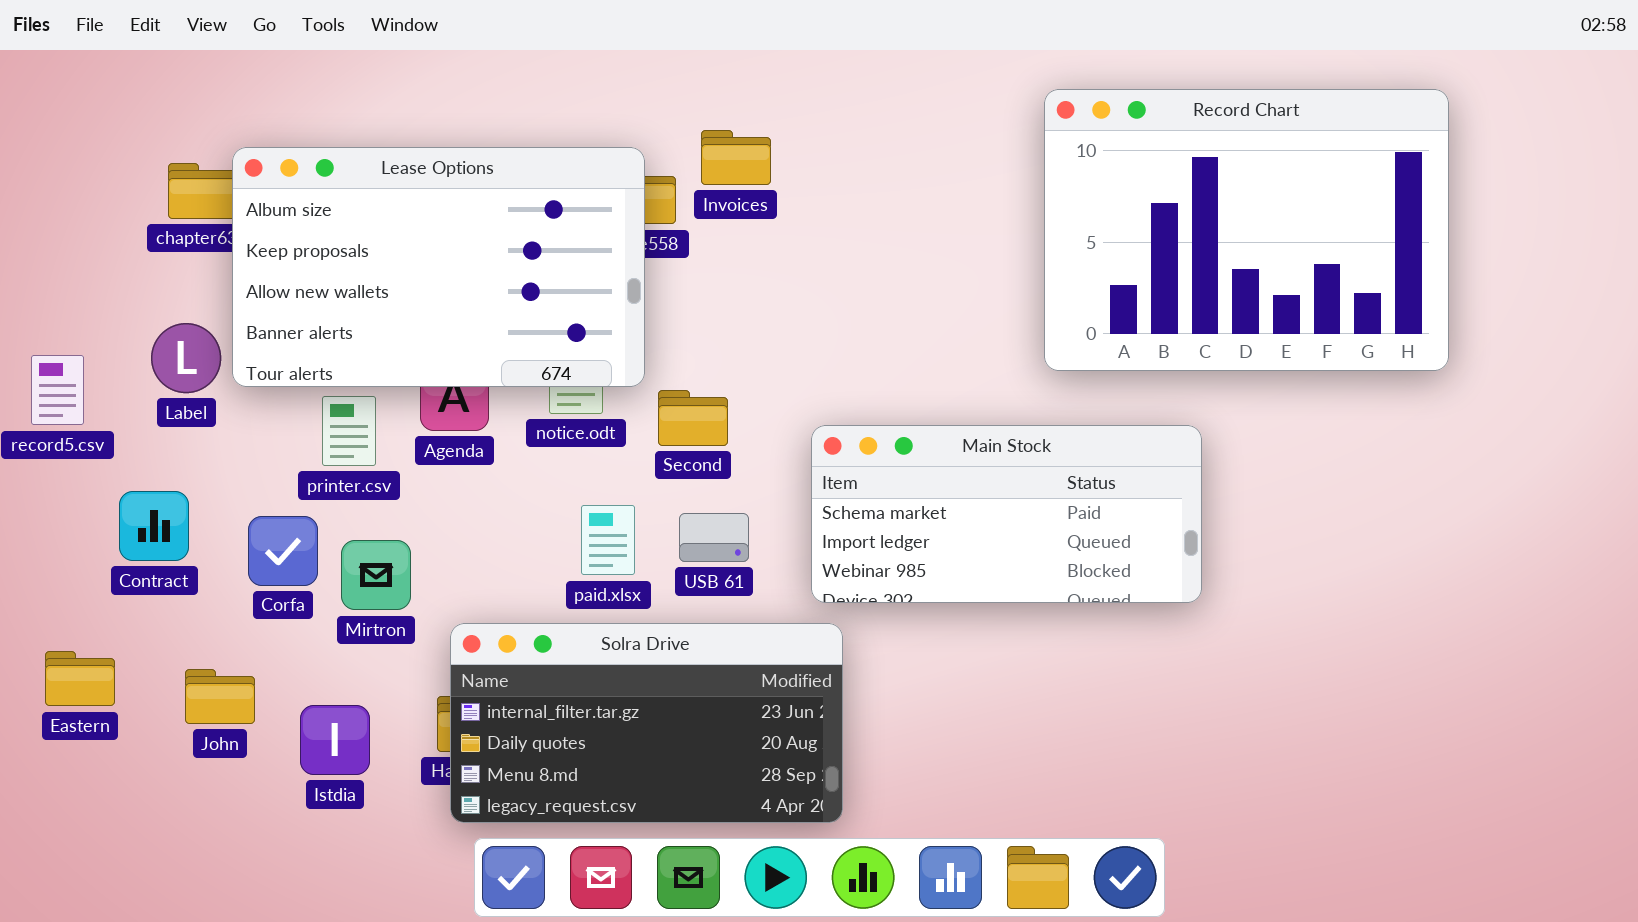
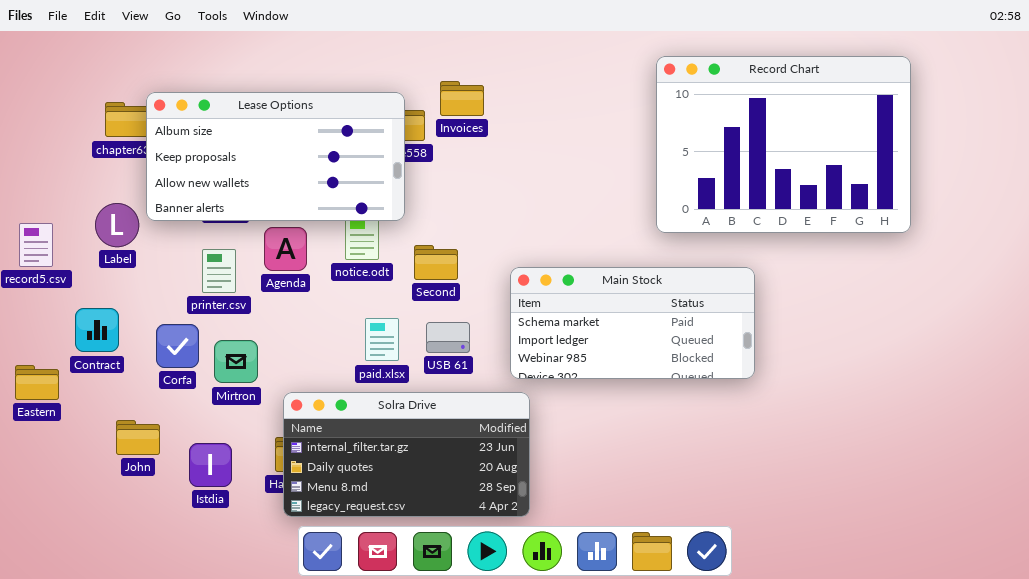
Lease Options: [232,147,645,387] -> [146,92,405,221], resized
Eastern: [45,651,115,706] -> [15,365,59,400], moved

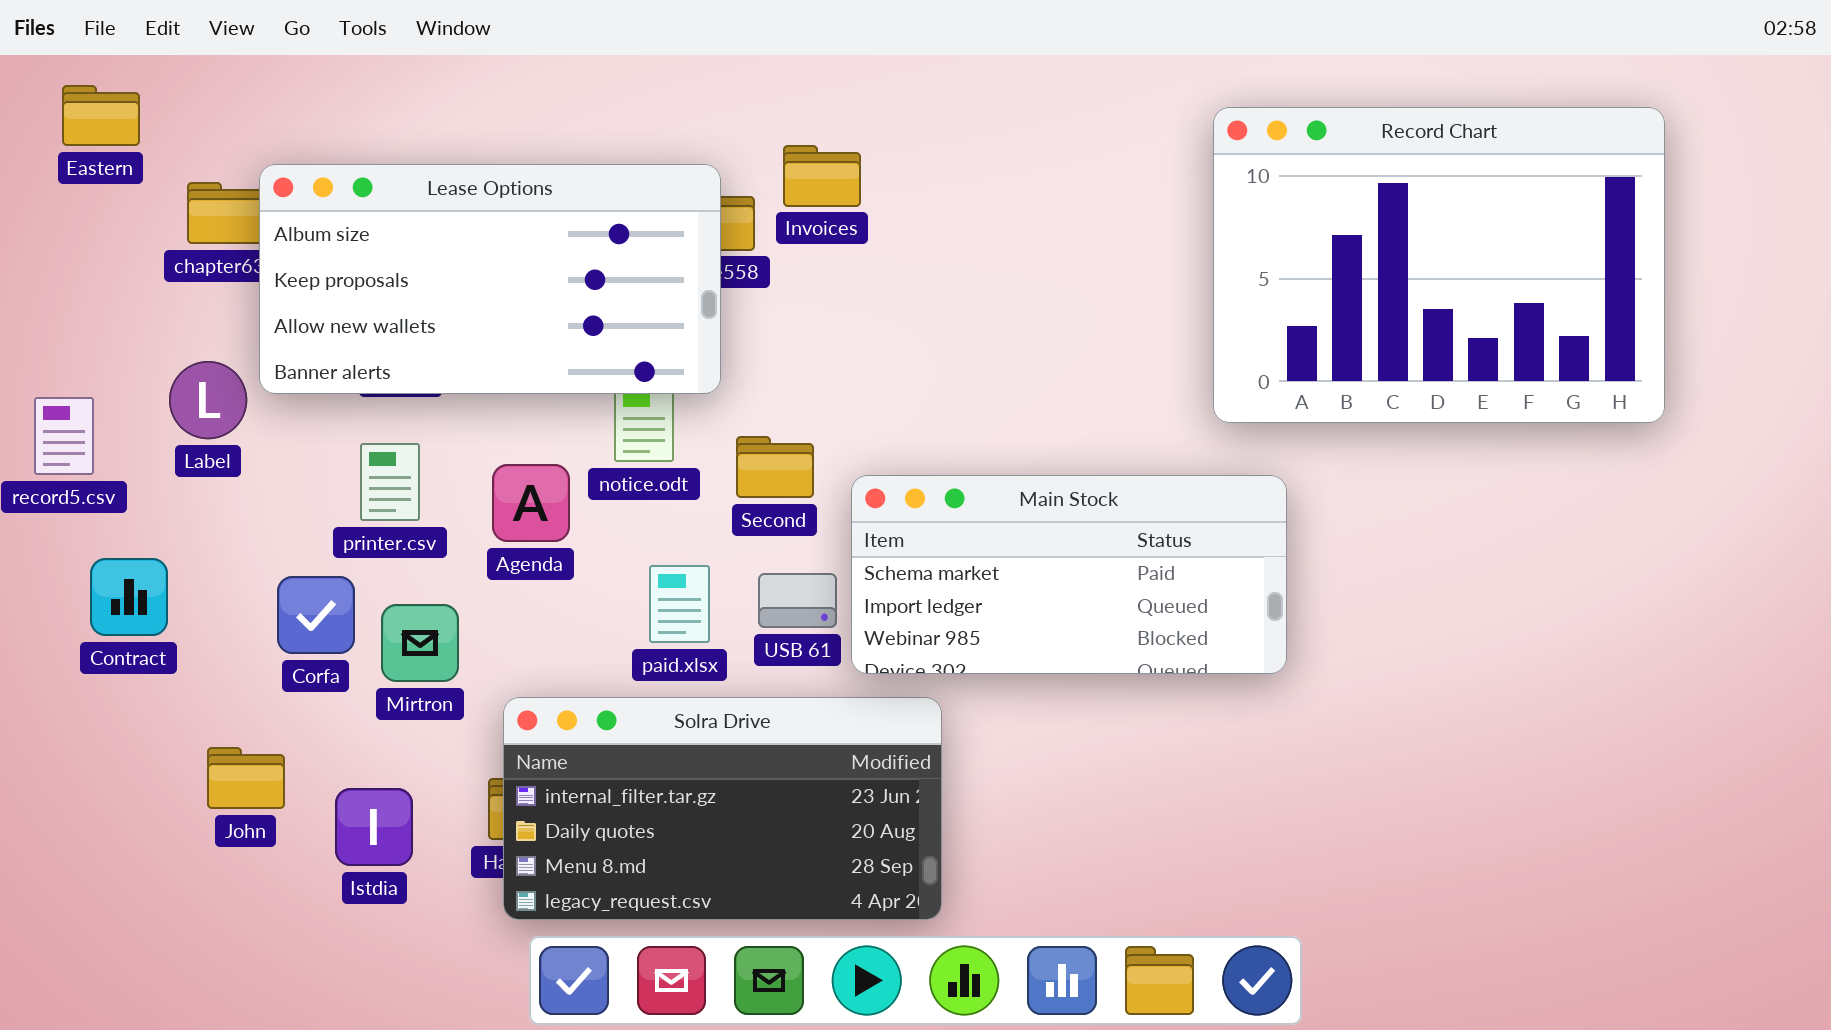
Record Chart: [656,56,911,233] -> [1213,107,1665,423], moved
Agenda: [264,227,307,271] -> [492,464,570,542], moved
Main Stock: [510,267,755,379] -> [851,475,1287,674], moved
Contract: [75,308,119,352] -> [90,558,168,636], moved
Eastern: [15,365,59,400] -> [62,85,140,146], moved

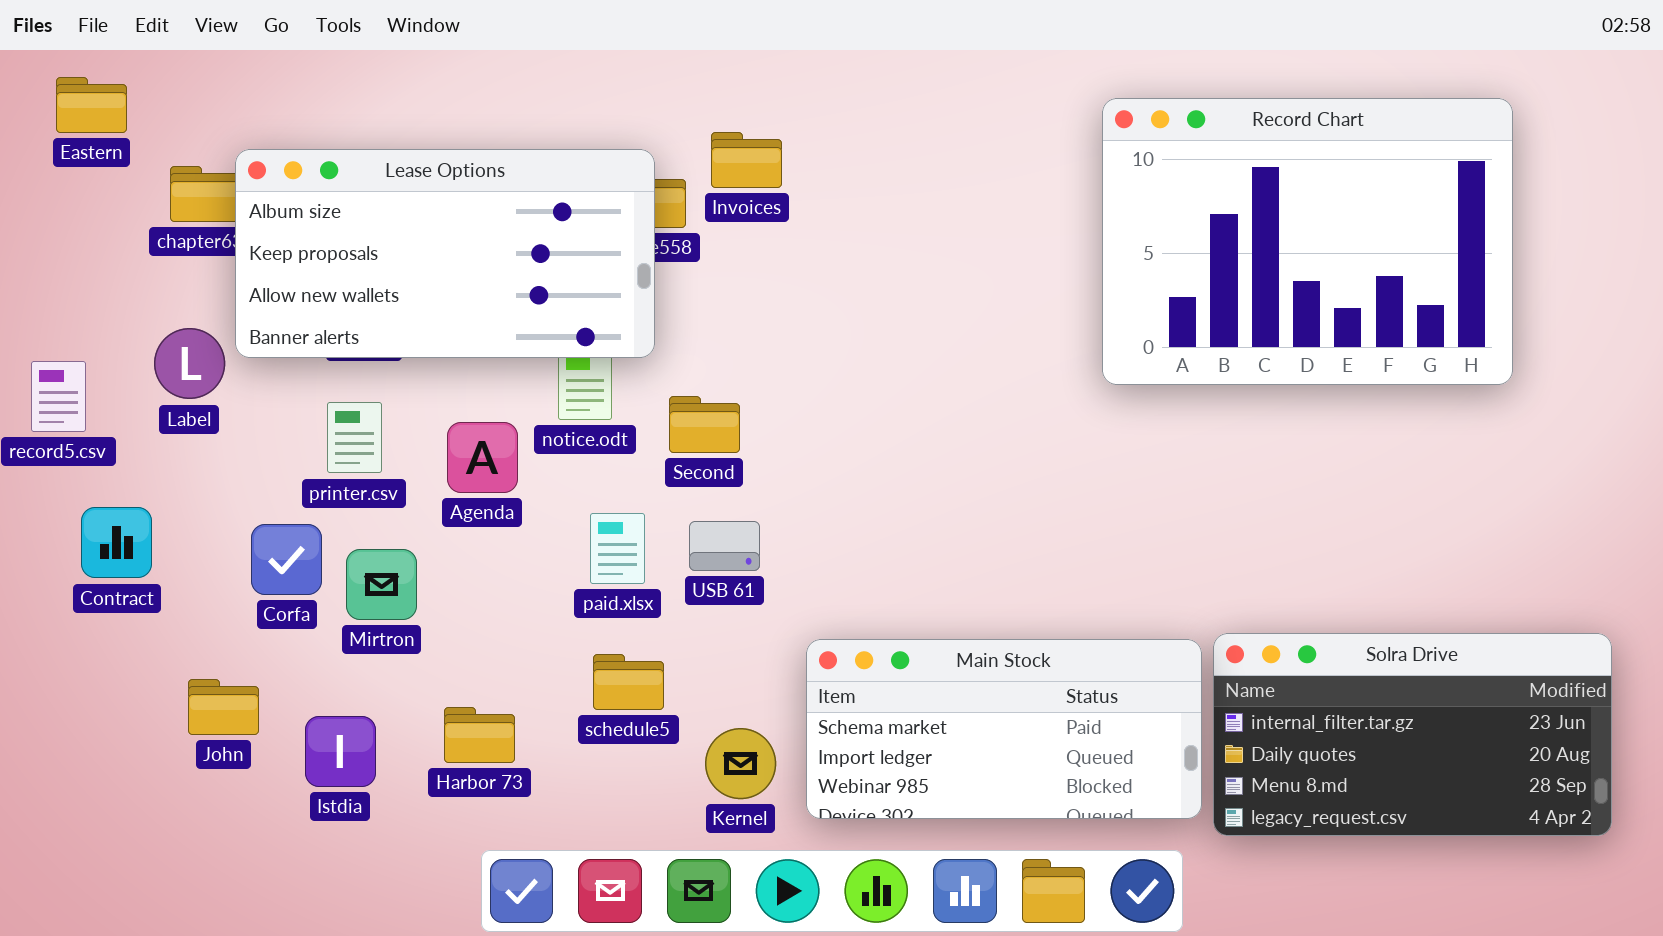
Main Stock: [851,475,1287,674] -> [806,639,1202,819], moved
Solra Drive: [503,697,942,920] -> [1213,633,1612,836], moved

